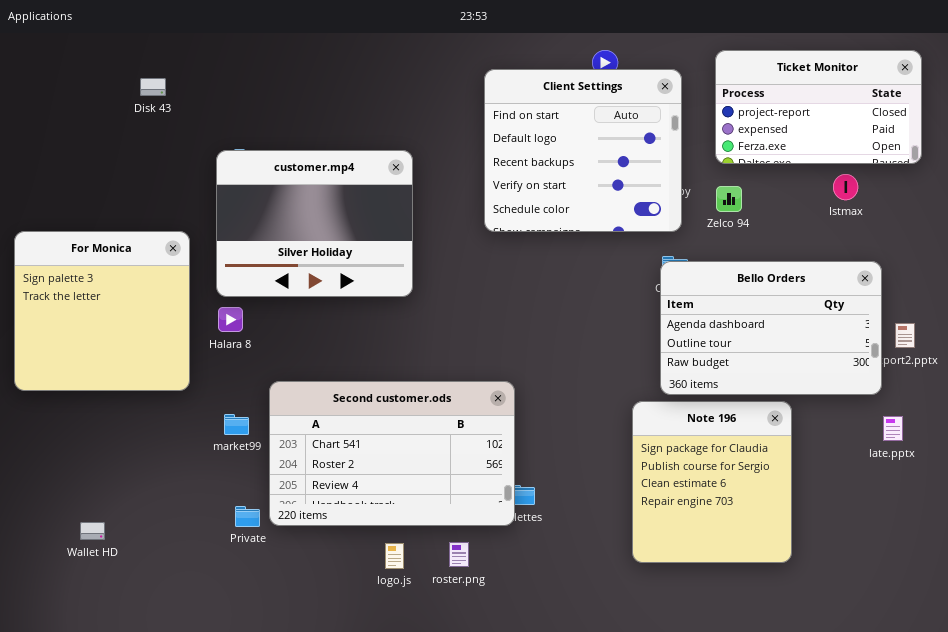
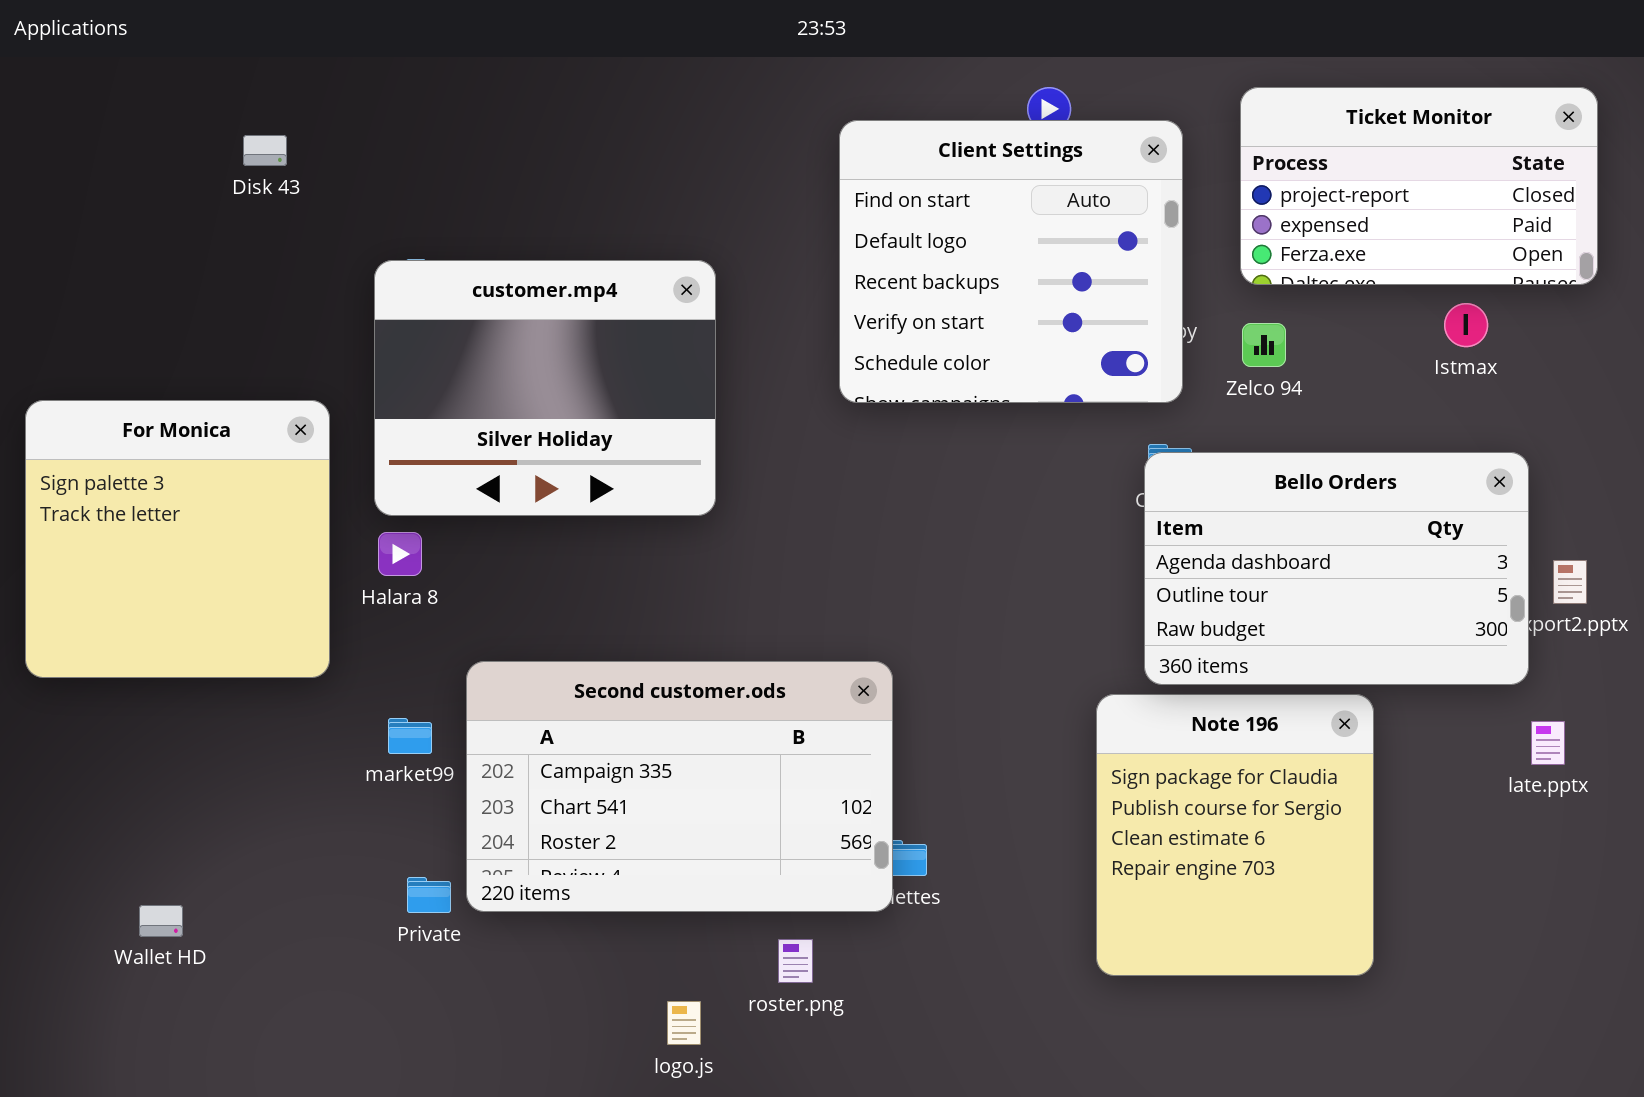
Second customer.ods: [269,381,515,526] -> [466,661,893,912], scrolled up 1 row
logo.js: [385,543,404,569] -> [667,1001,701,1045], moved

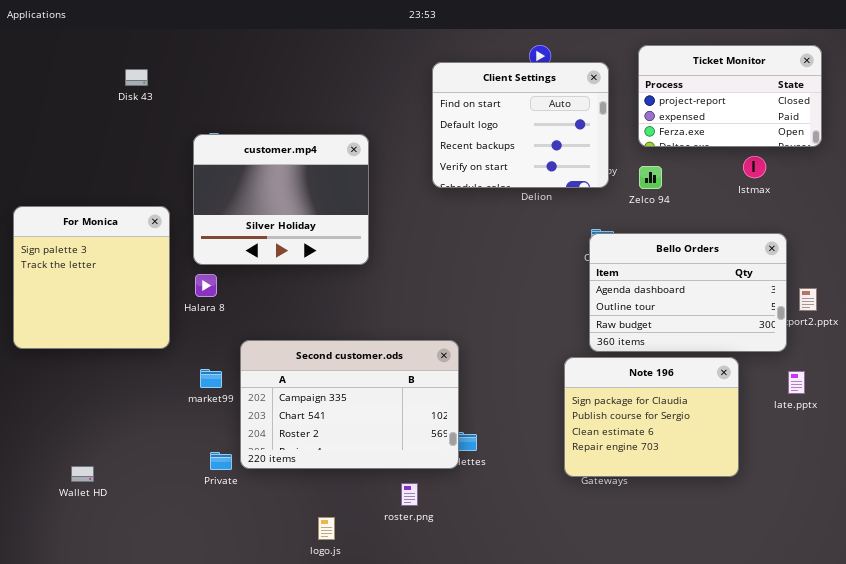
Client Settings: [839,120,1183,403] -> [432,62,609,188], resized
Note 196: [1096,694,1374,976] -> [564,357,739,477], resized
logo.js: [667,1001,701,1045] -> [318,517,335,540], moved

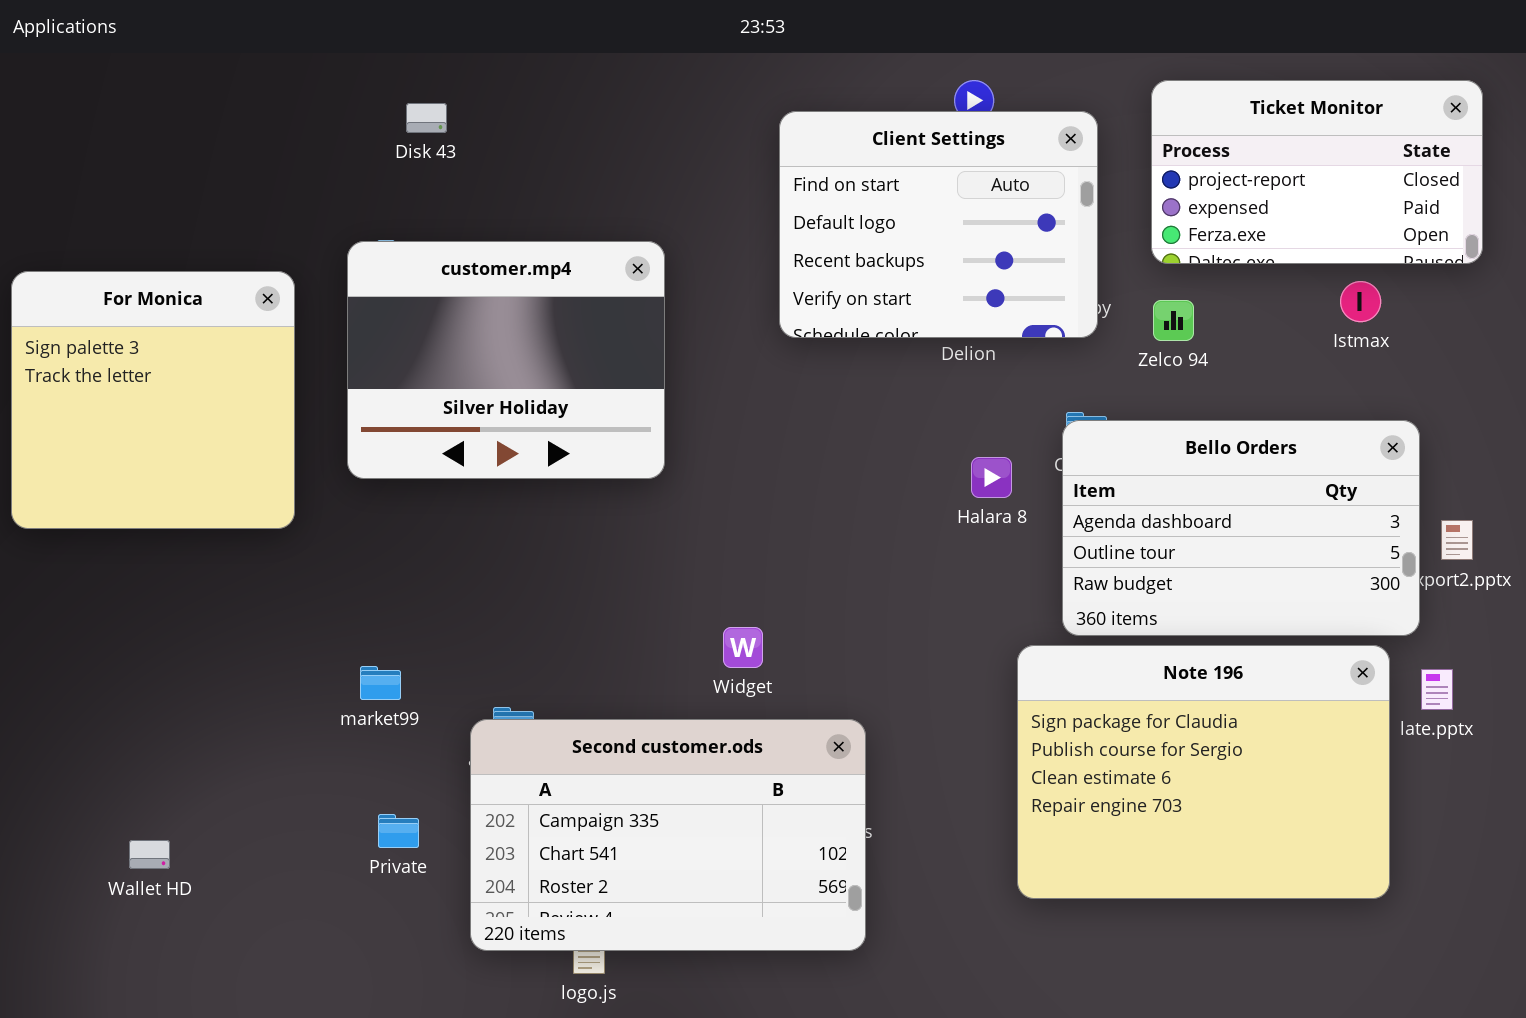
Disk 43: [125,69,148,86] -> [406,103,447,133], moved
For Monica: [13,206,170,349] -> [11,271,295,529], moved
Halara 8: [195,274,217,297] -> [971,457,1012,498], moved
Second customer.ods: [240,340,459,469] -> [470,719,866,951], moved
Note 196: [564,357,739,477] -> [1017,645,1390,899], resized

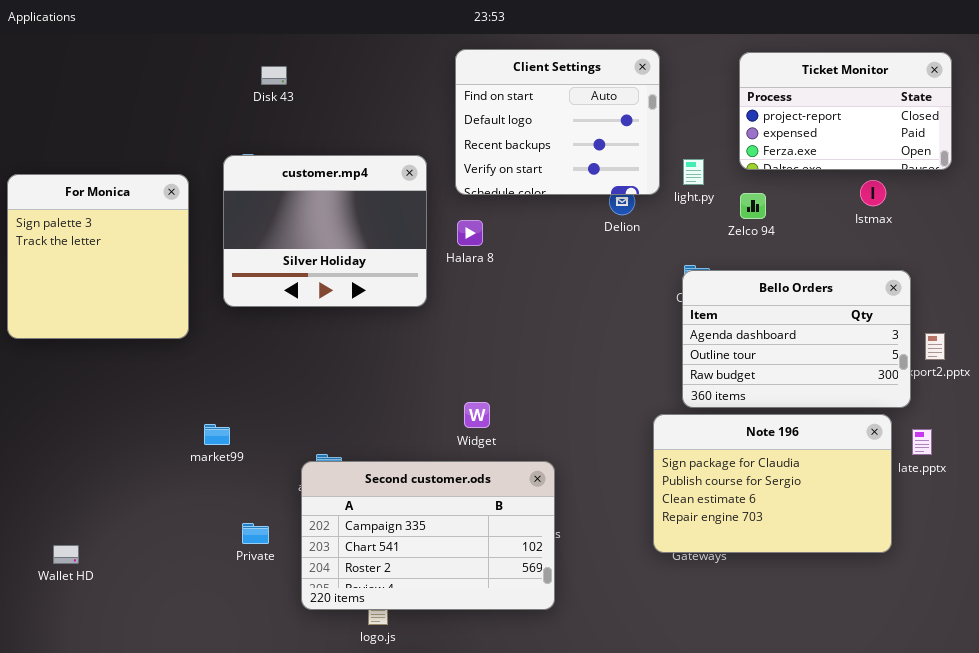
Client Settings: [779,111,1098,338] -> [455,49,660,195], moved
Halara 8: [971,457,1012,498] -> [457,220,483,246], moved
Note 196: [1017,645,1390,899] -> [653,414,892,553], resized
market99: [360,666,401,700] -> [204,424,230,445], moved
Wallet HD: [129,840,170,869] -> [53,545,79,564], moved

